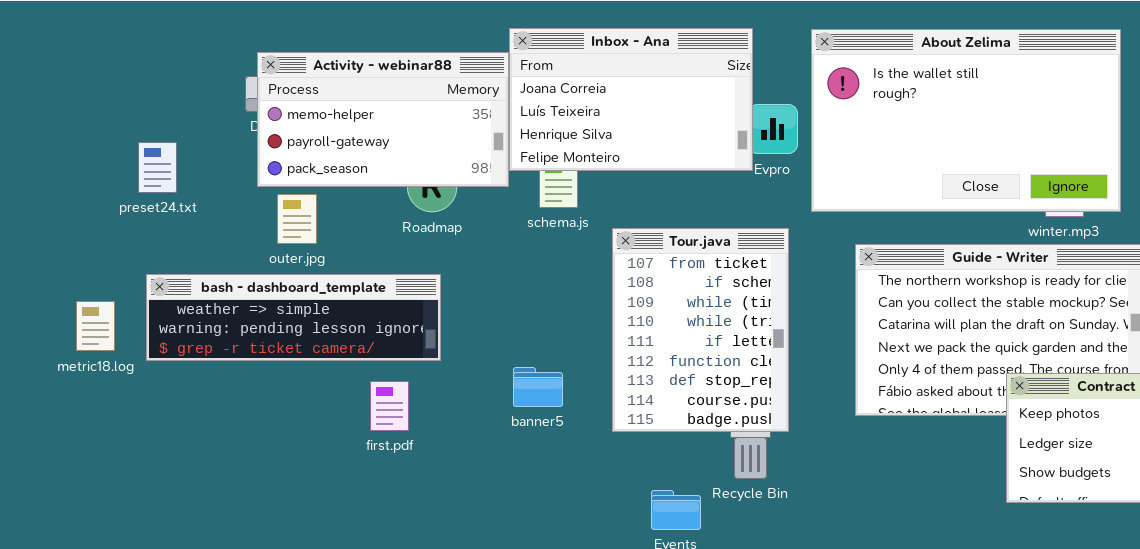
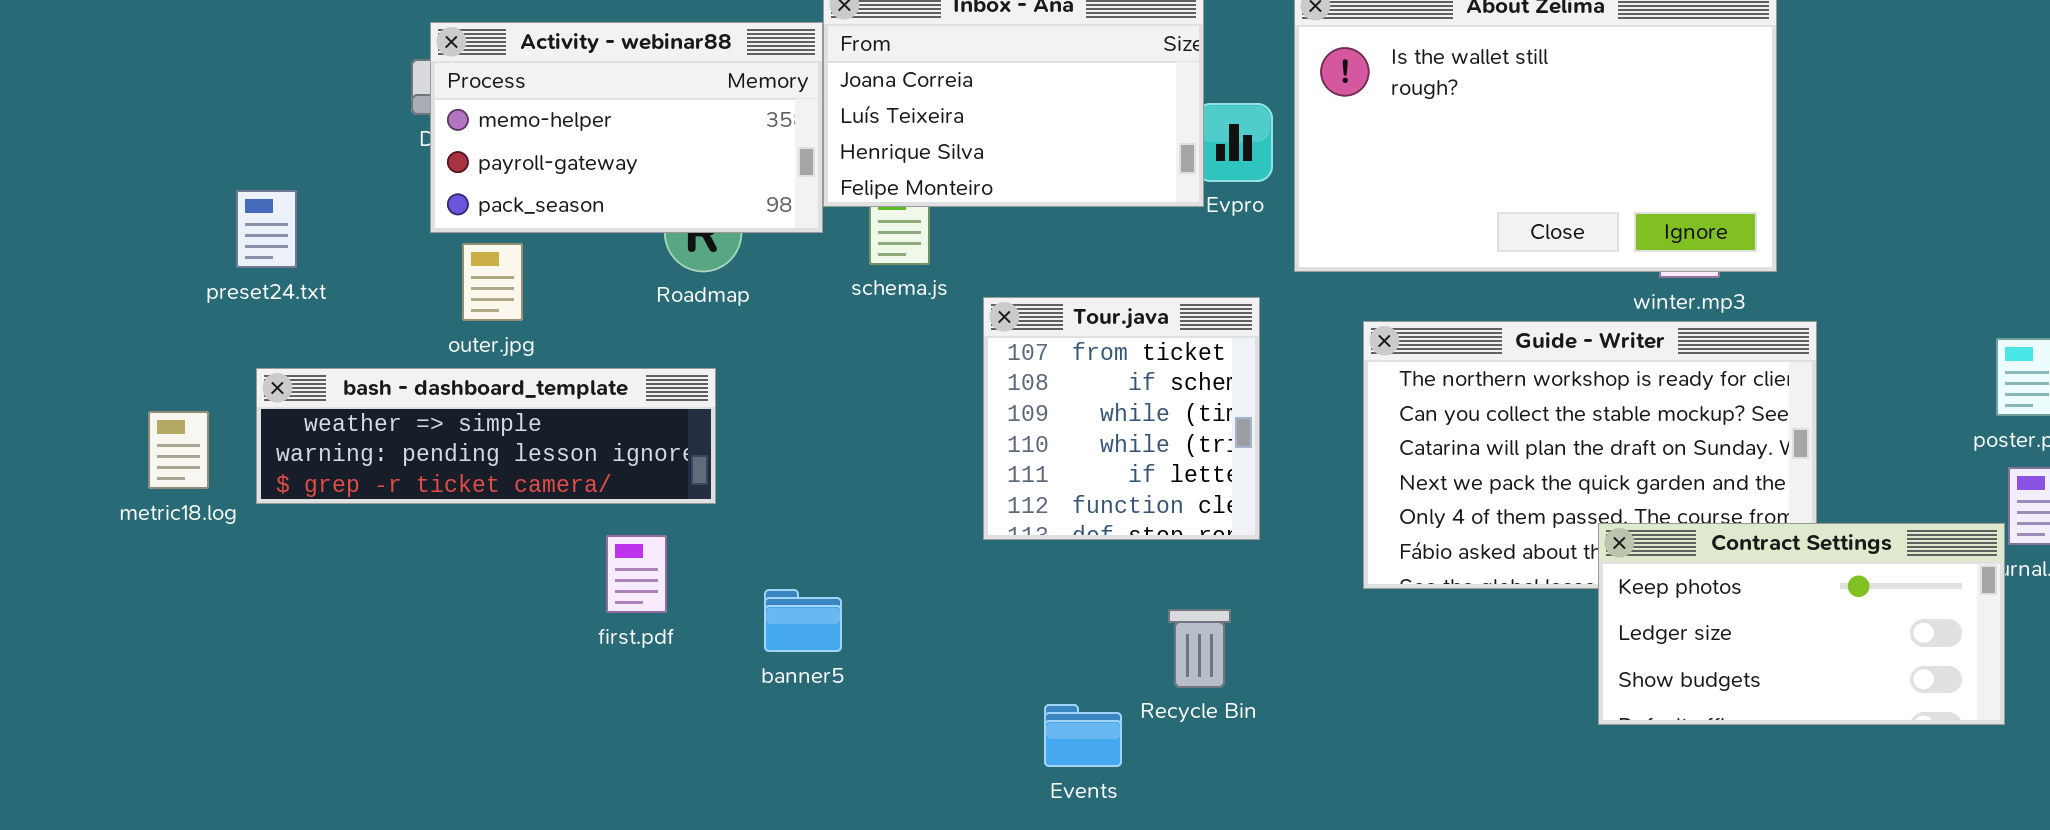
preset24.txt: [138,142,177,193] -> [236,190,297,268], moved
Tour.java: [612,228,789,432] -> [983,297,1260,540], resized
banner5: [513,367,563,407] -> [764,589,842,652], moved

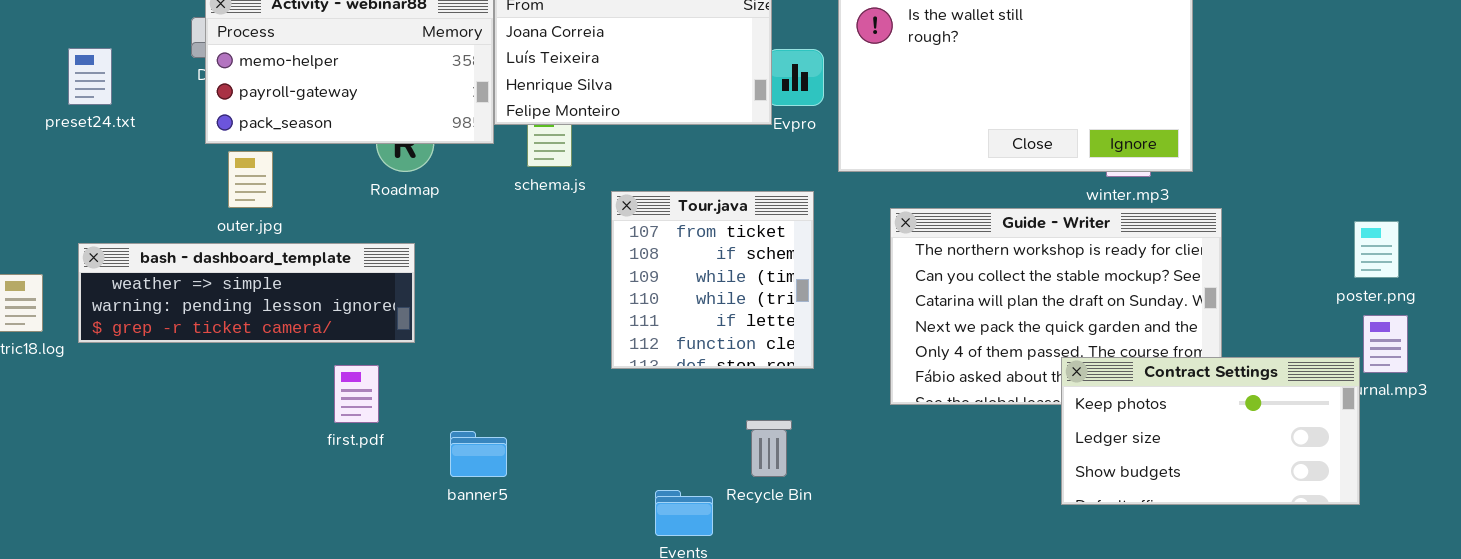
preset24.txt: [236,190,297,268] -> [68,48,112,105], moved
banner5: [764,589,842,652] -> [450,431,507,477], moved

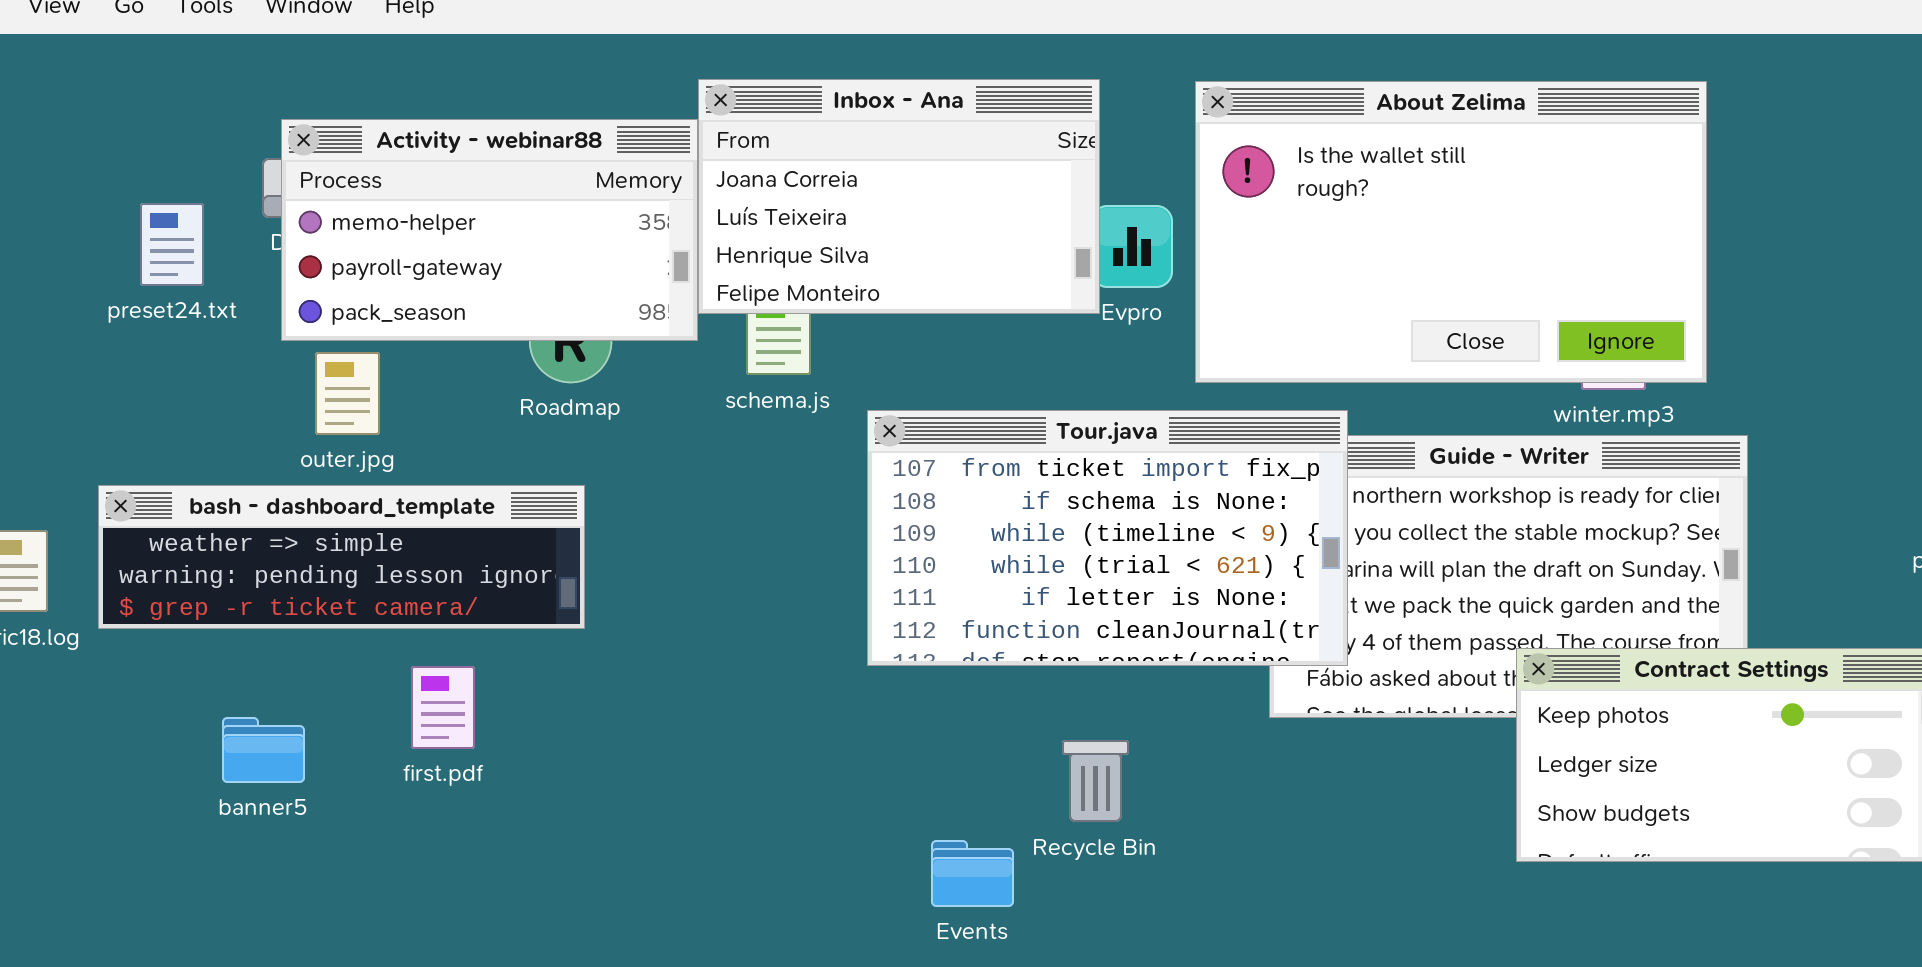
preset24.txt: [68,48,112,105] -> [140,203,204,286], moved
Tour.java: [611,191,814,369] -> [867,410,1348,666], resized
first.pdf: [334,365,379,423] -> [411,666,475,749], moved
banner5: [450,431,507,477] -> [222,717,305,783], moved

